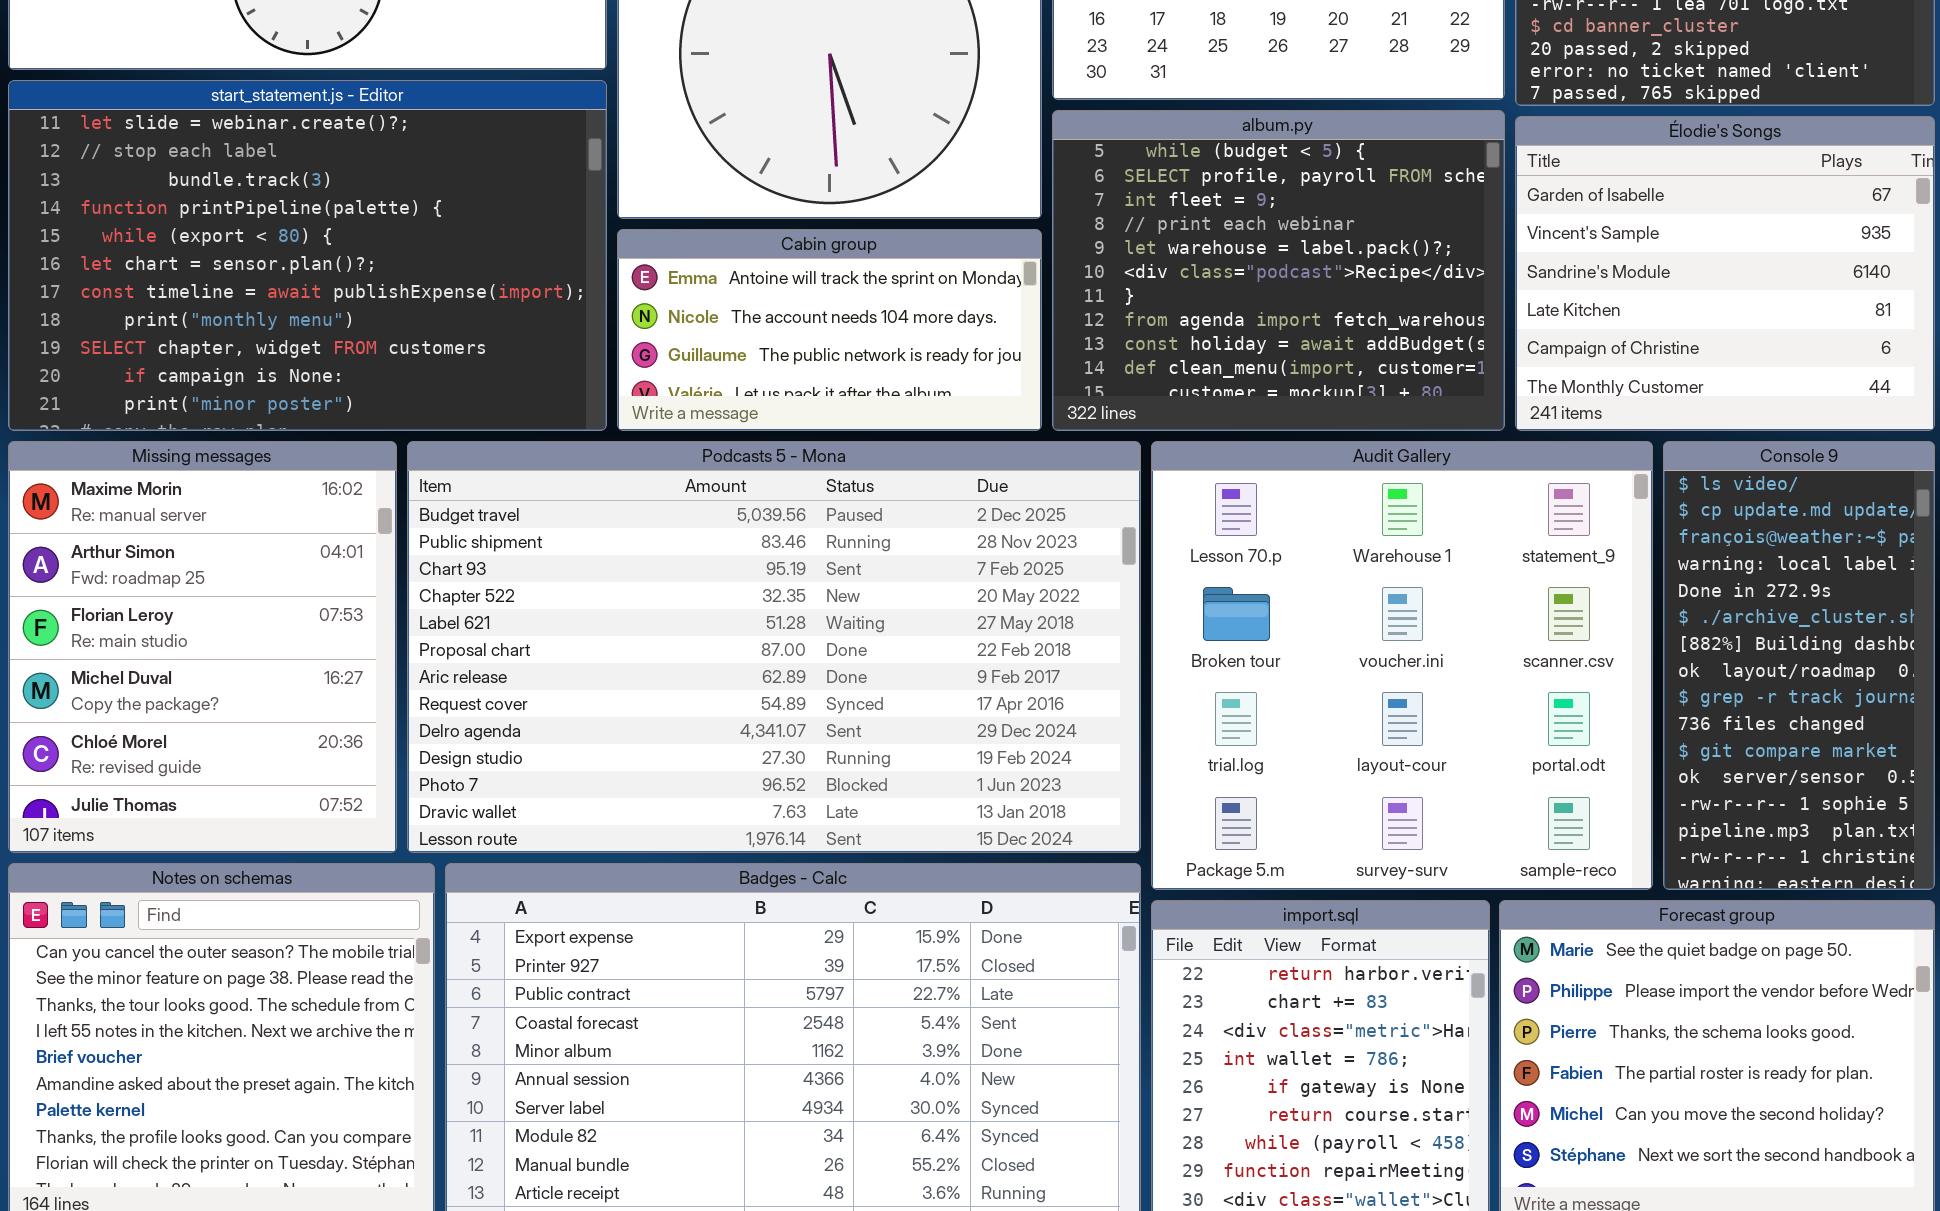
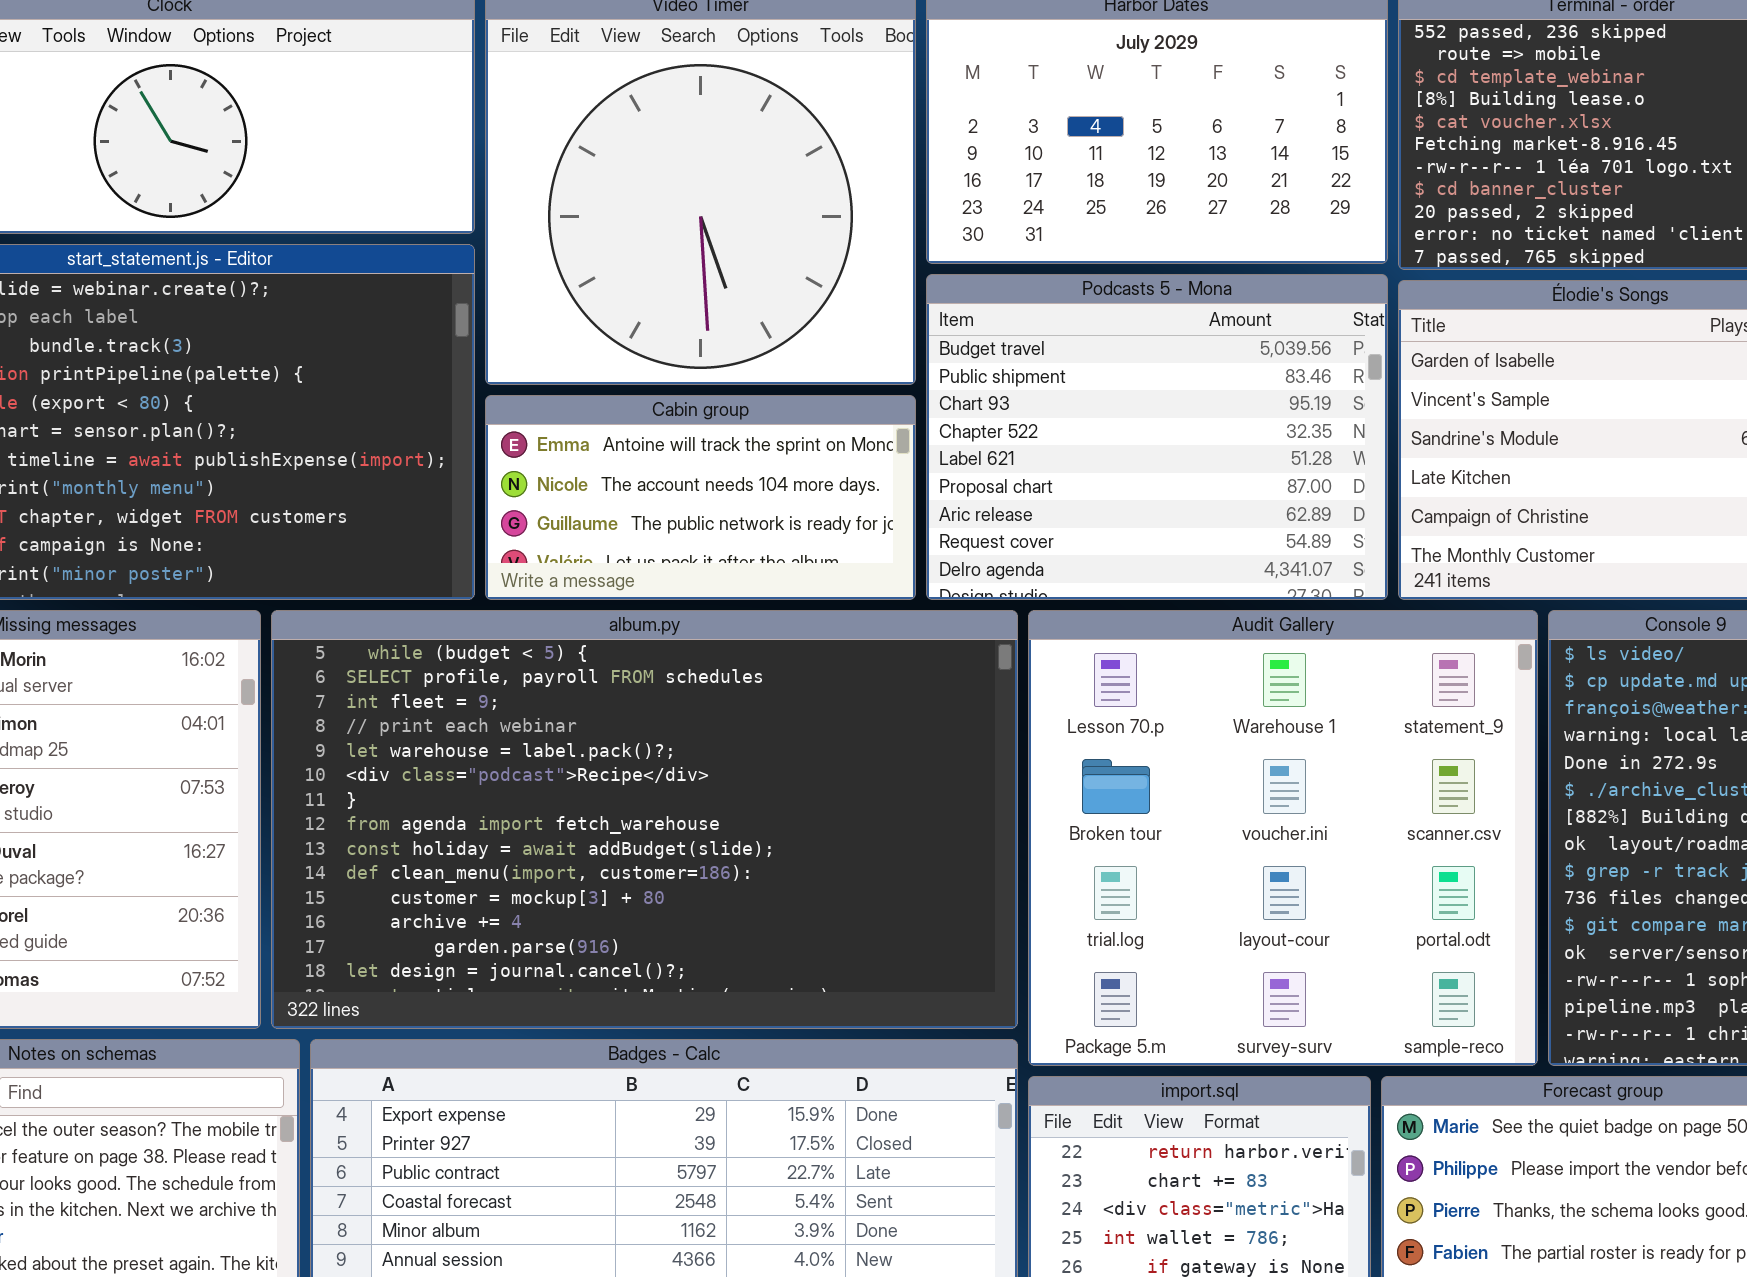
album.py: [1052,110,1505,431] -> [271,610,1018,1029], moved, resized
Podcasts 5 - Mona: [407,441,1141,853] -> [926,274,1388,600], moved, resized

